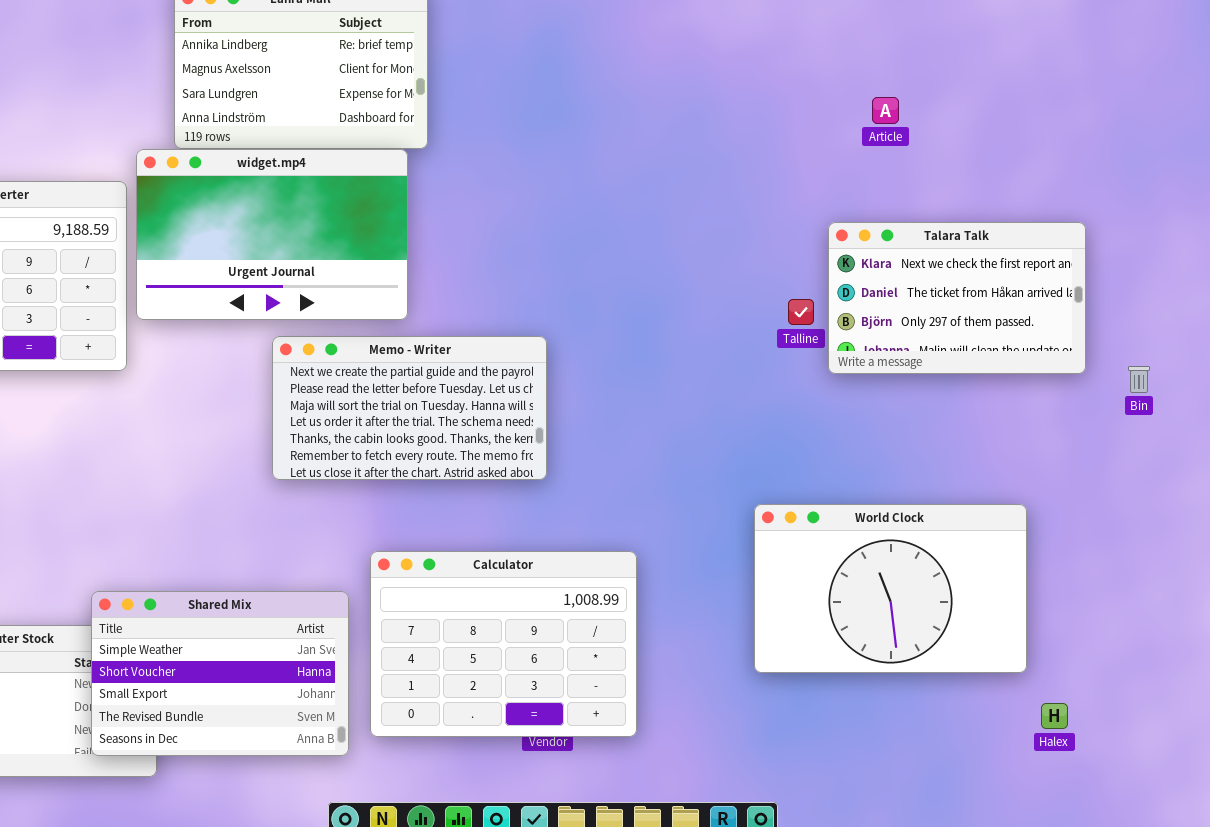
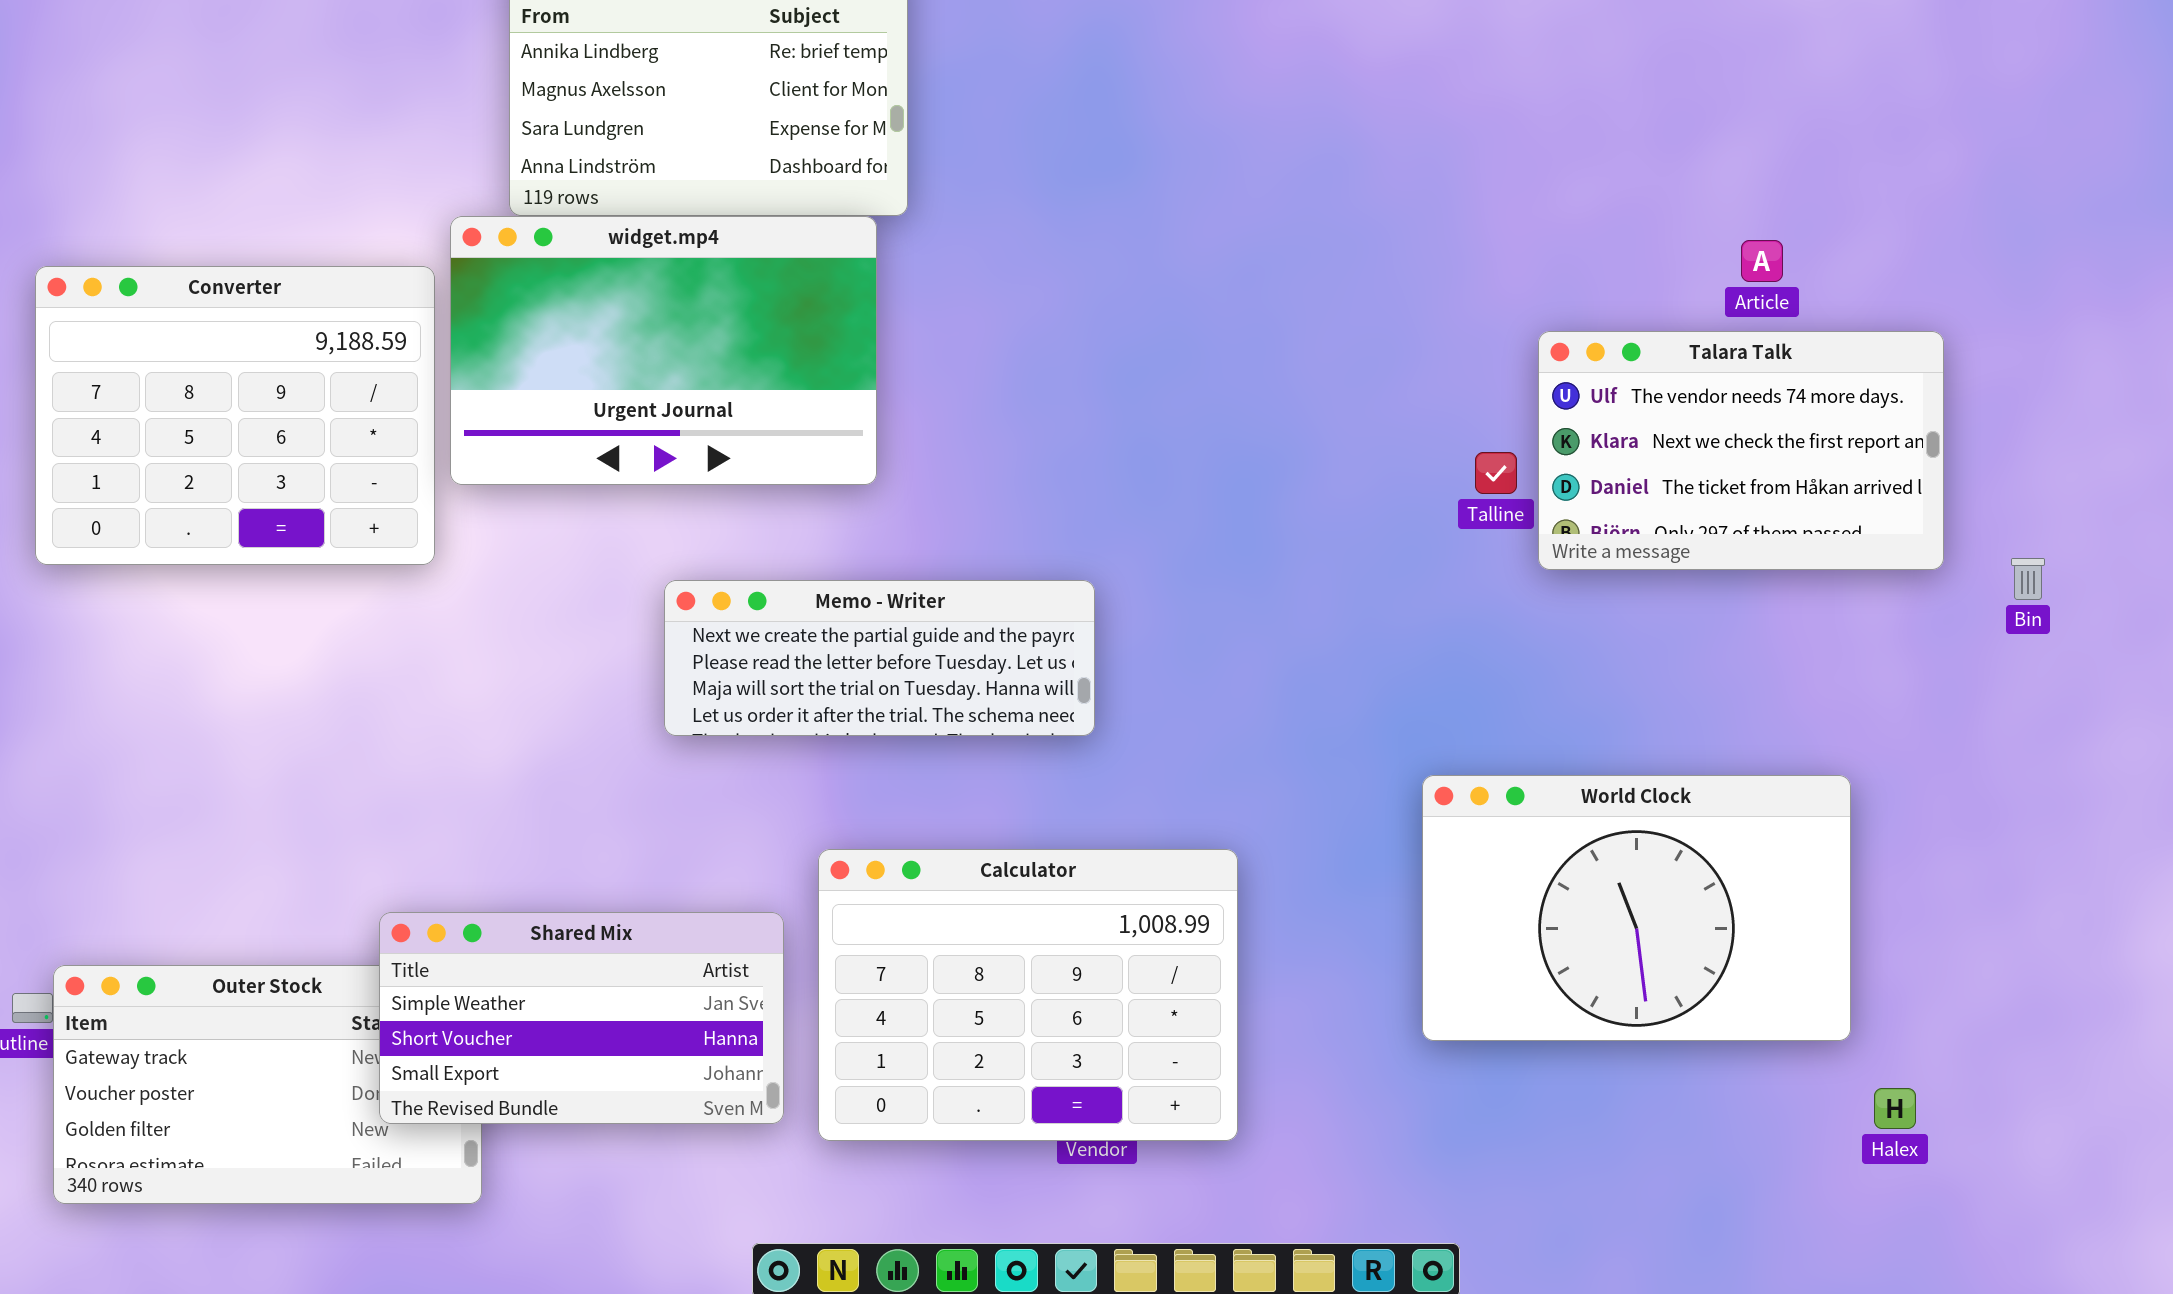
Article: [872,97,899,124] -> [1741,240,1783,282], moved
Talara Talk: [828,222,1086,374] -> [1538,331,1944,570], scrolled up 1 row
Memo - Writer: [272,336,547,480] -> [664,580,1095,736], resized
Shared Mix: [91,591,349,756] -> [379,912,784,1124], resized

